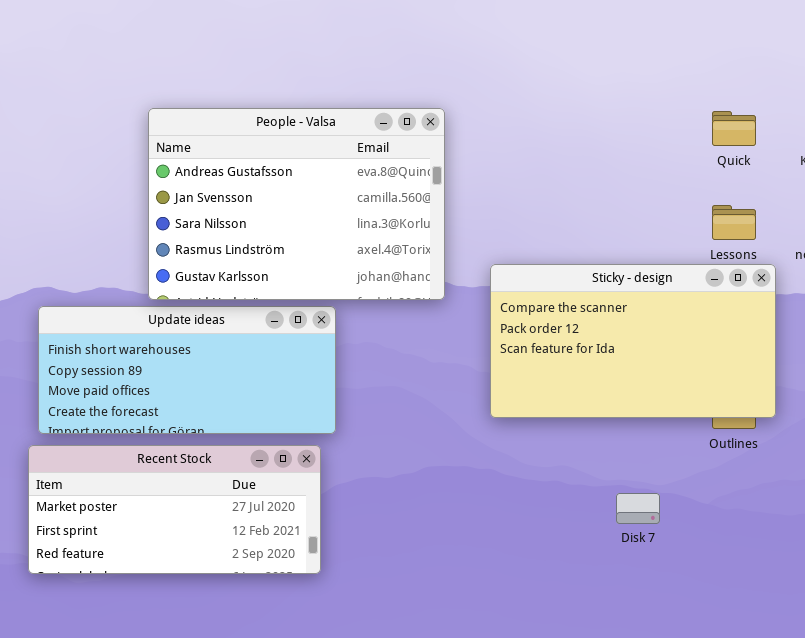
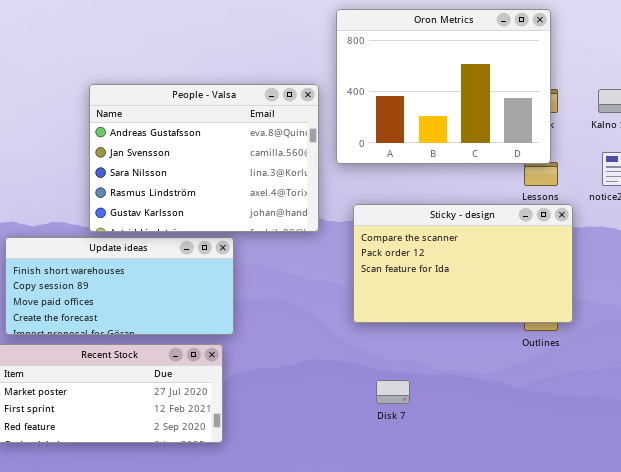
Oron Metrics: none -> [336,9,551,164], opened
Disk 7: [616,493,660,524] -> [376,380,410,404], moved

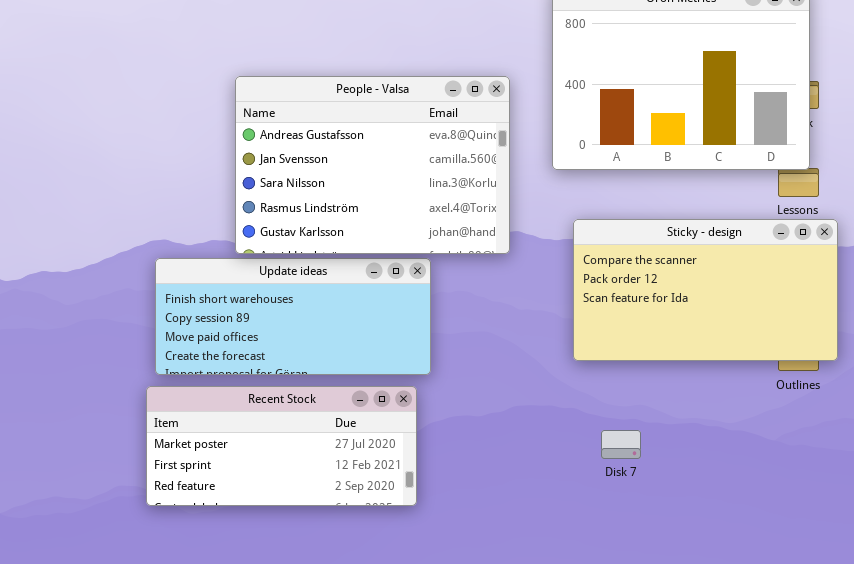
People - Valsa: [89,84,319,232] -> [235,76,510,254], moved

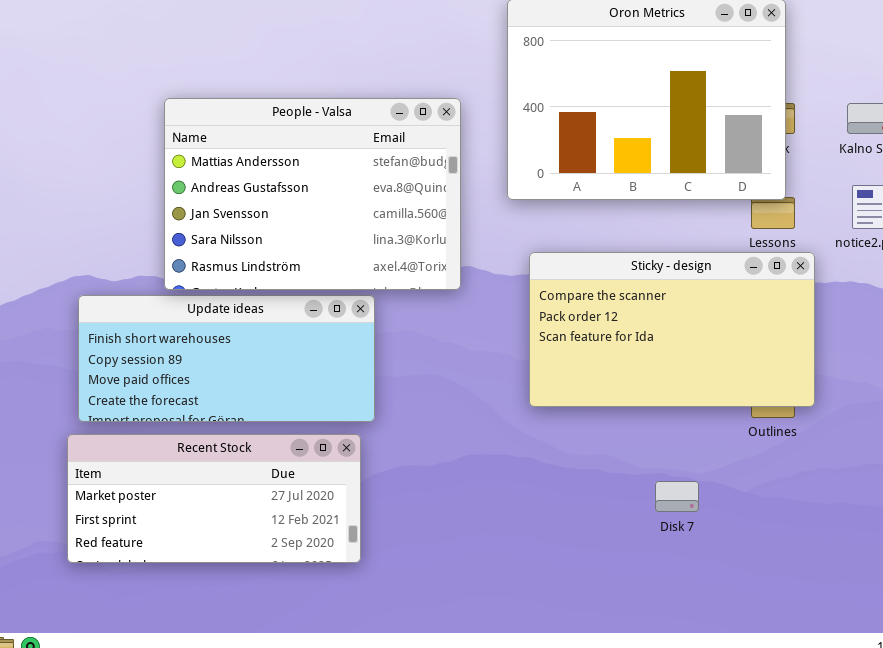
People - Valsa: [235,76,510,254] -> [164,98,461,290], scrolled up 1 row
Disk 7: [601,430,641,459] -> [655,481,699,512], moved

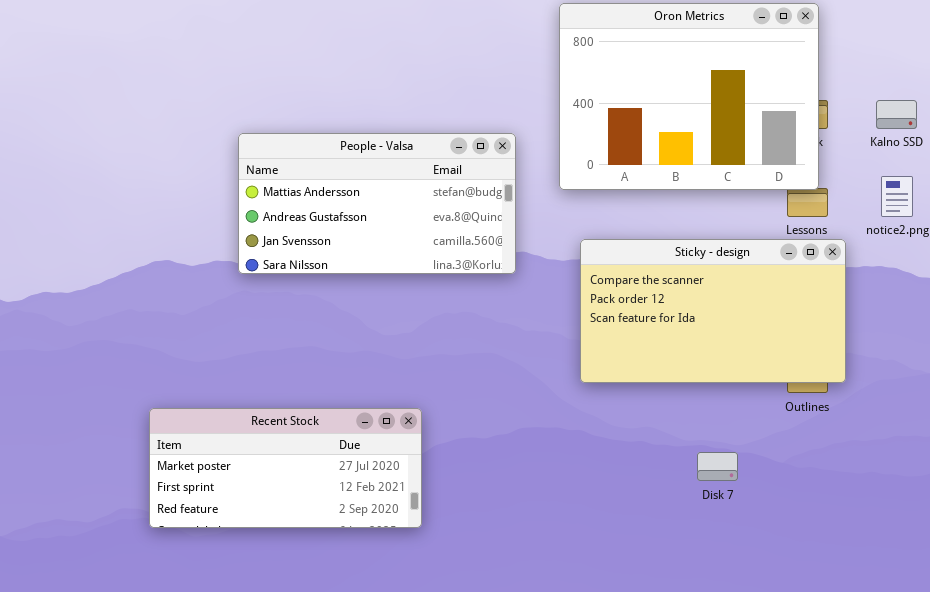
People - Valsa: [164,98,461,290] -> [238,133,516,274], resized
Update ideas: [78,295,375,422] -> none, closed

